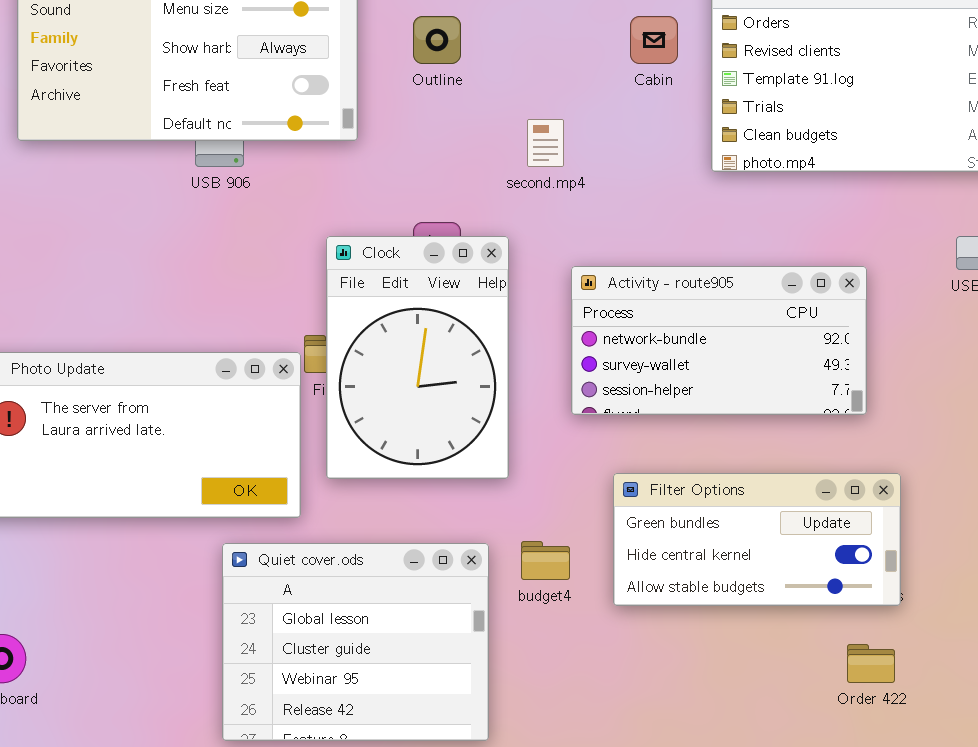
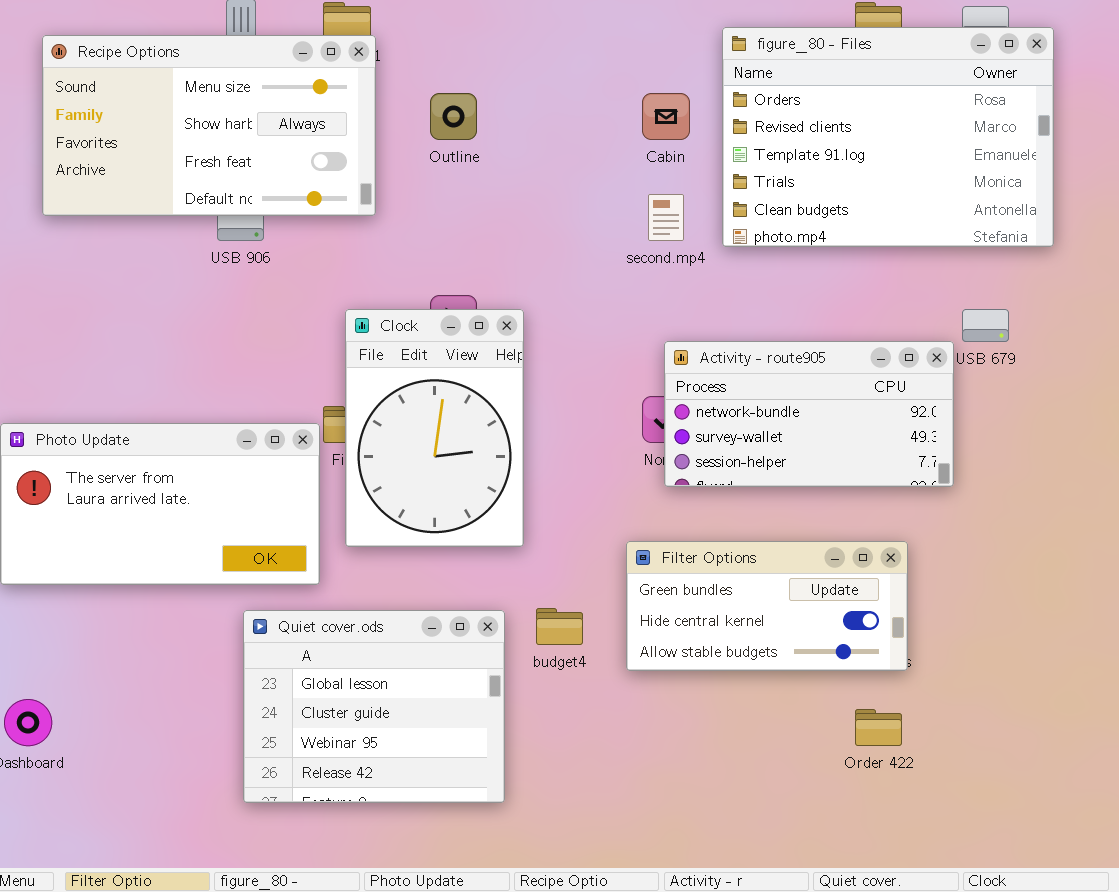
second.mp4: [527,119,564,167] -> [648,194,684,241], moved
Activity - route905: [571,266,867,415] -> [664,341,954,487], moved

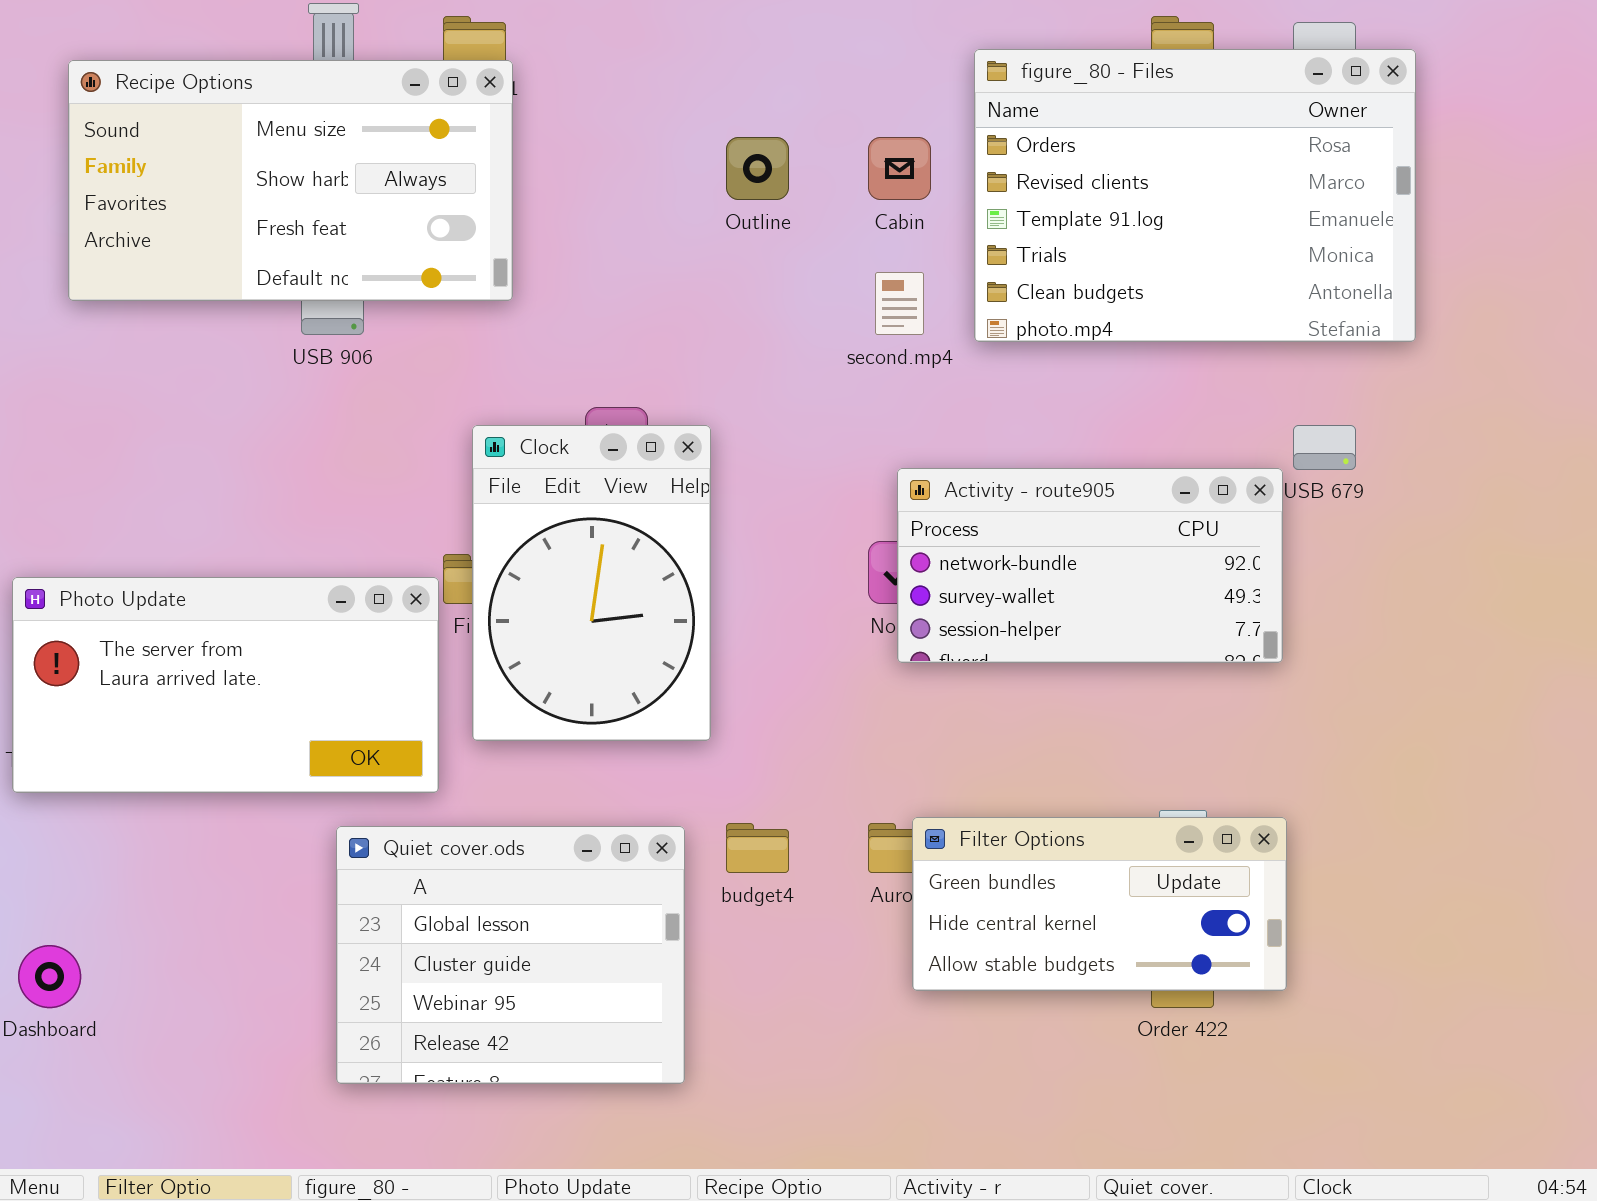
Outline: [430,93,477,140] -> [726,137,789,200], moved
Filter Options: [626,541,908,671] -> [912,817,1287,991], moved

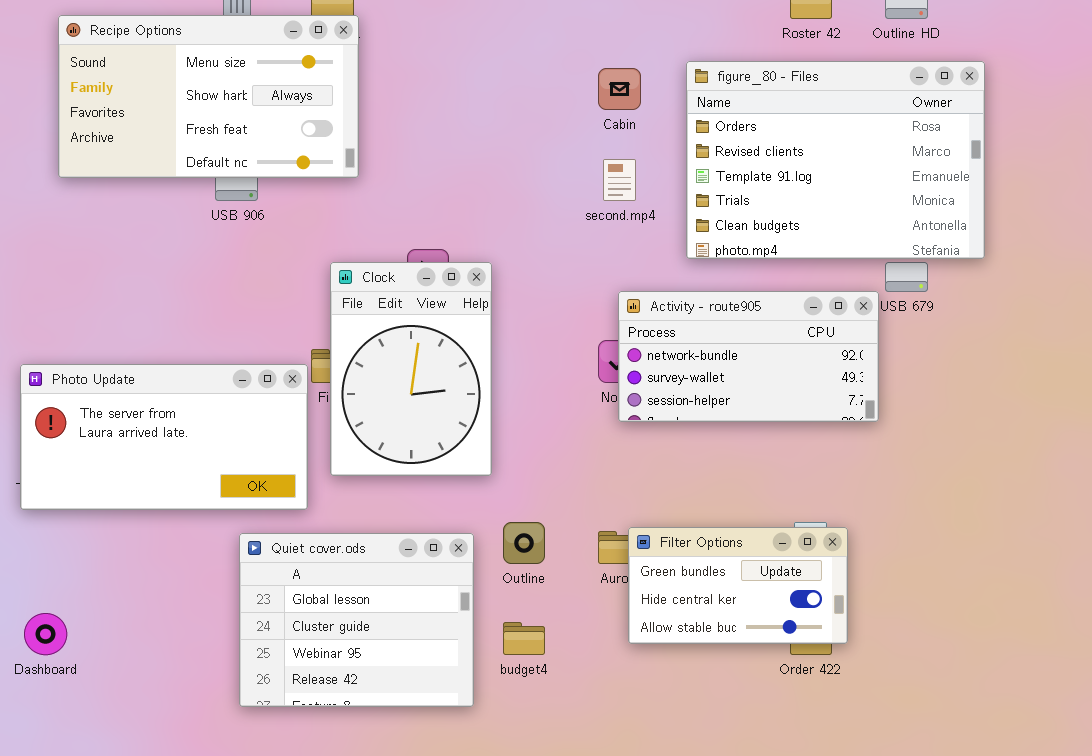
figure_80 - Files: [974,49,1416,342] -> [686,61,985,259], moved
Outline: [726,137,789,200] -> [503,522,545,564], moved
Filter Options: [912,817,1287,991] -> [628,527,848,644], resized
budget4: [726,823,789,873] -> [503,622,545,655], moved

